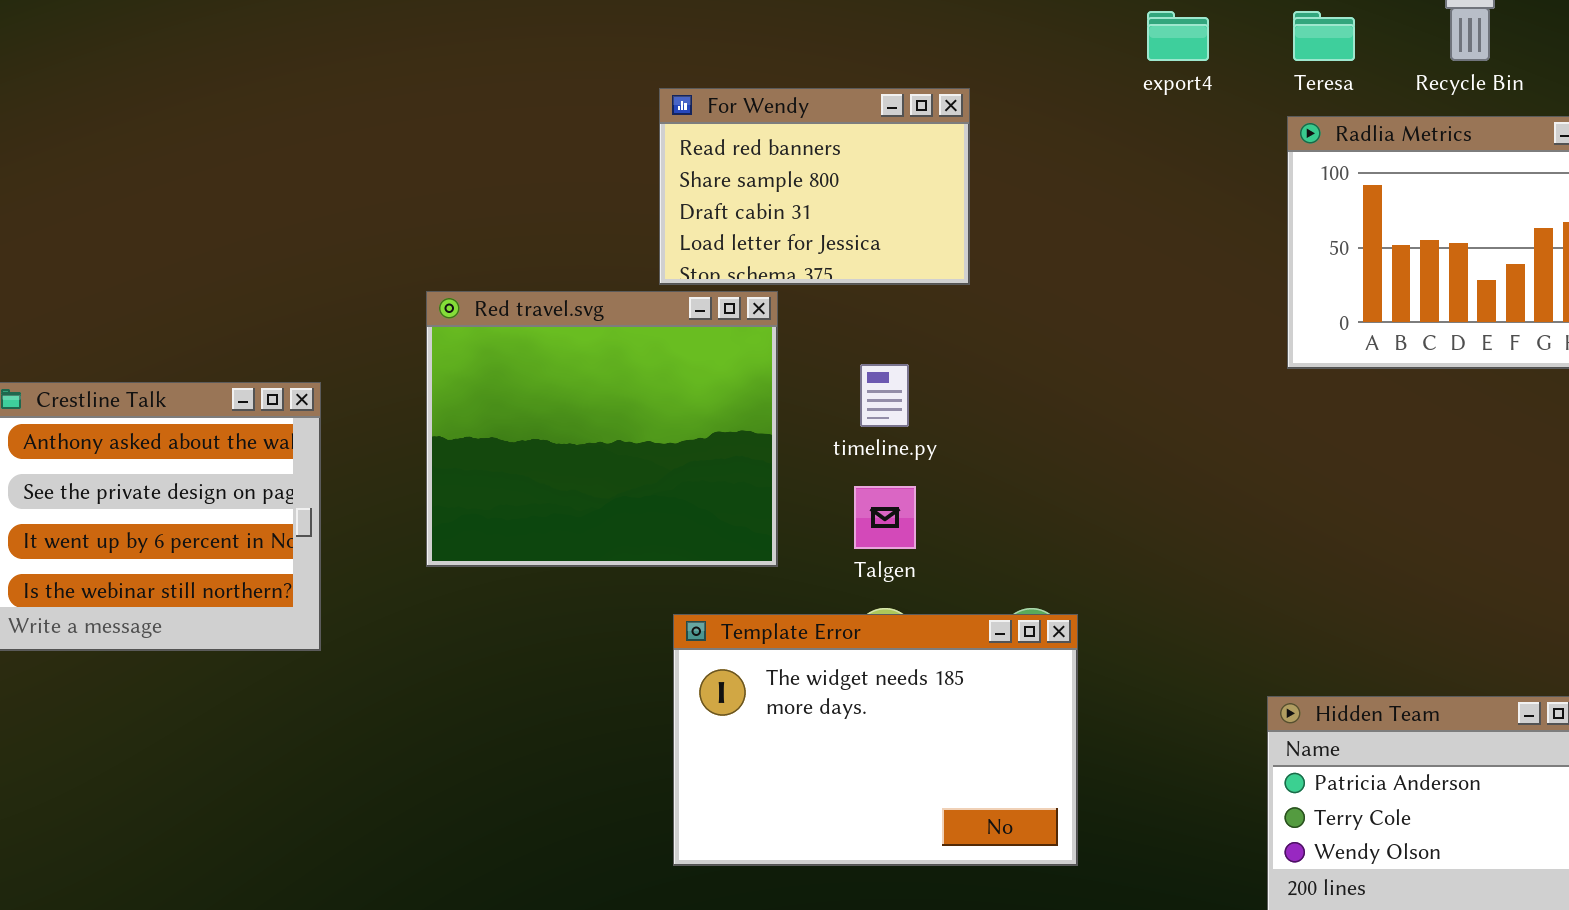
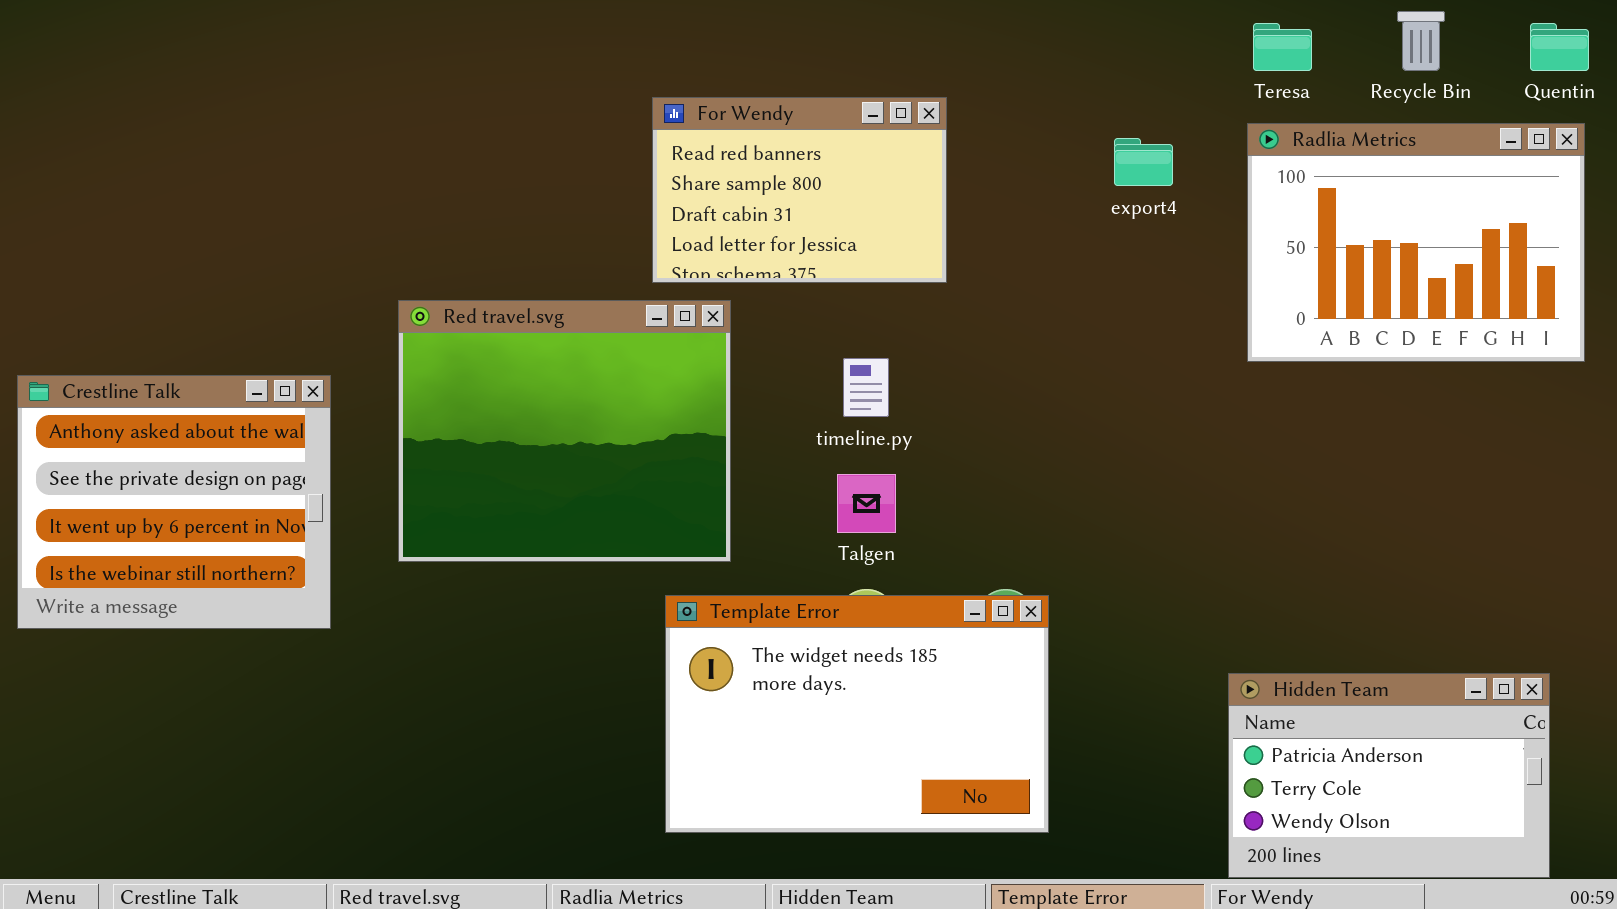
export4: [1147,11,1209,61] -> [1114,138,1173,186], moved
Red travel.svg: [426,291,778,567] -> [398,300,731,562], moved

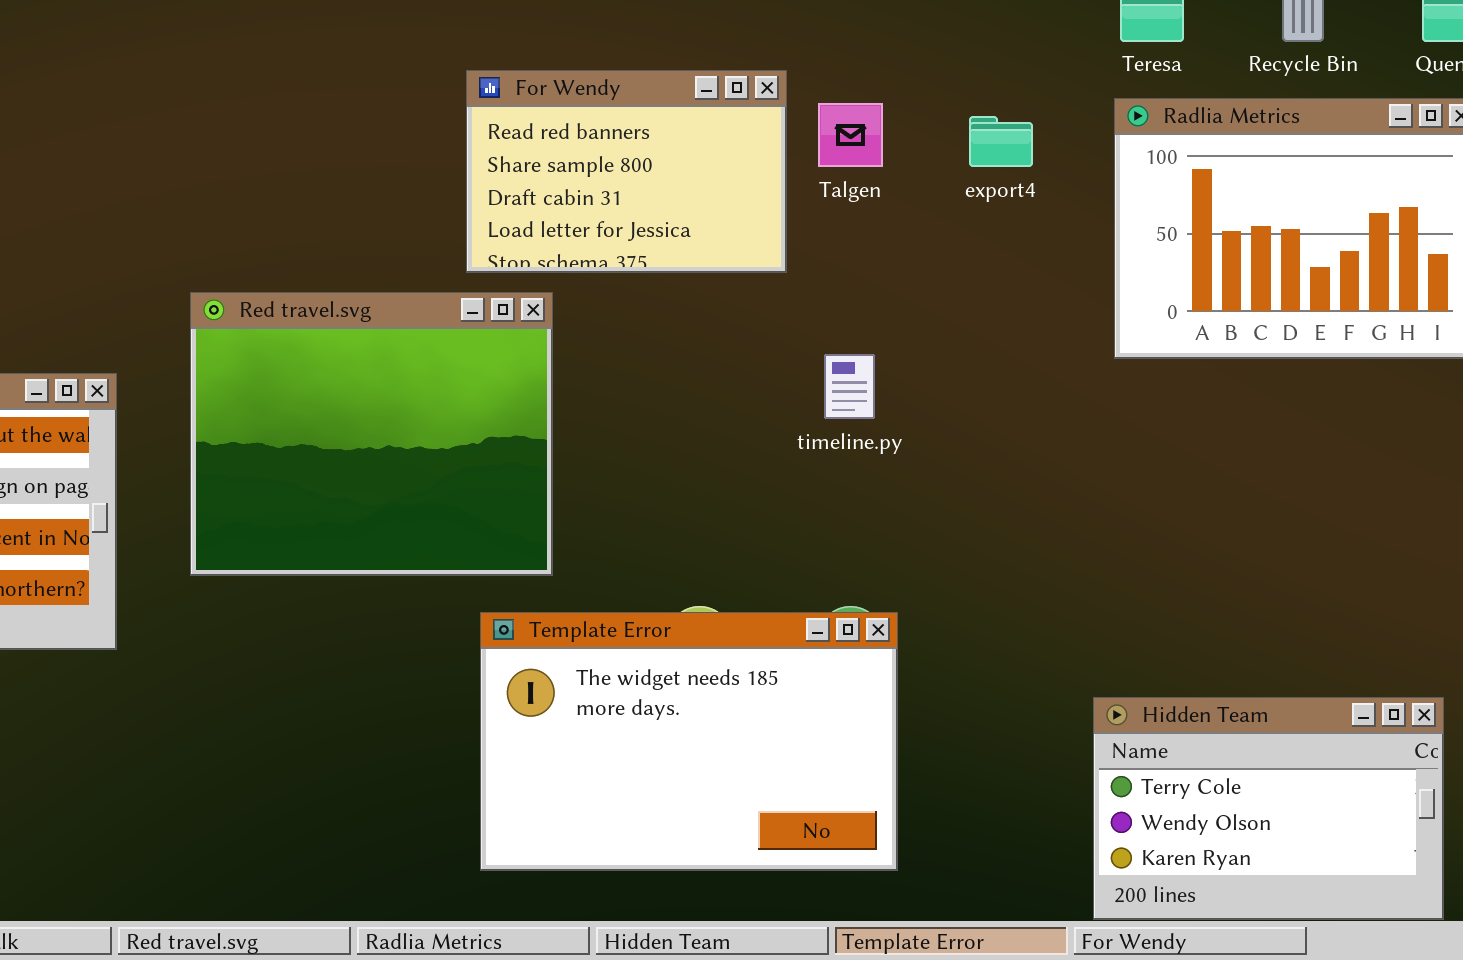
timeline.py: [843,358,889,417] -> [824,354,875,419], moved
Talgen: [837,474,896,533] -> [818,103,883,167], moved
Hidden Team: [1228,673,1550,878] -> [1093,697,1444,920], scrolled down 1 row

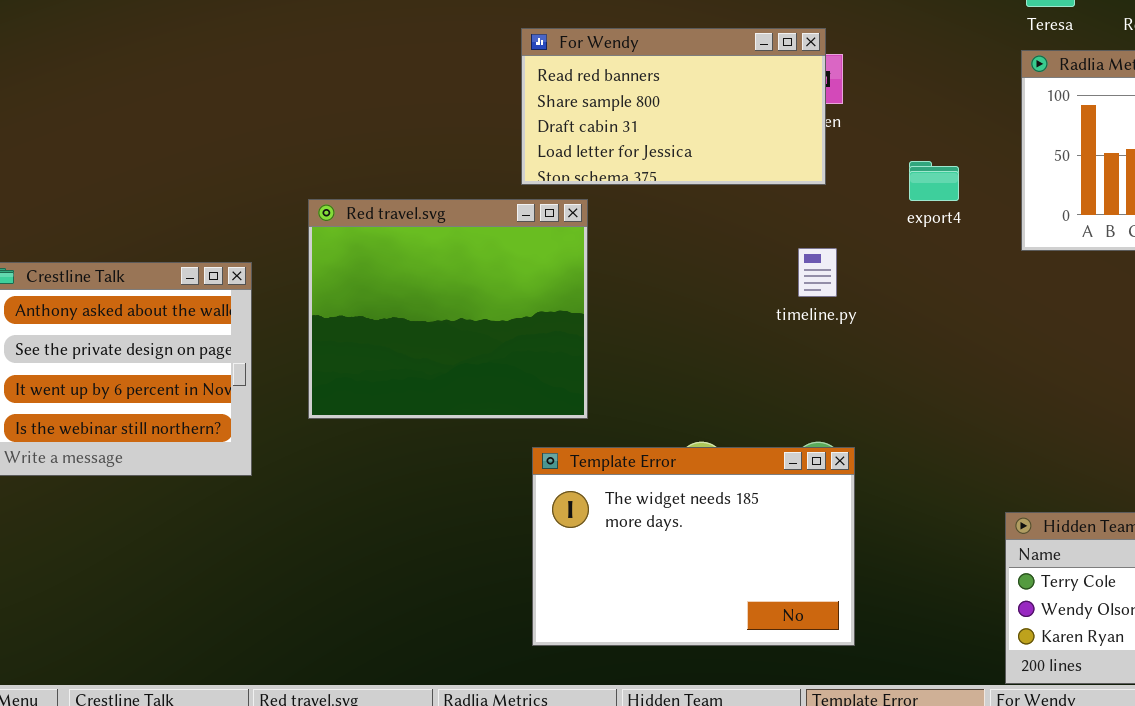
For Wendy: [466,70,787,273] -> [521,28,826,185], resized
export4: [969,116,1033,167] -> [909,161,959,201], moved

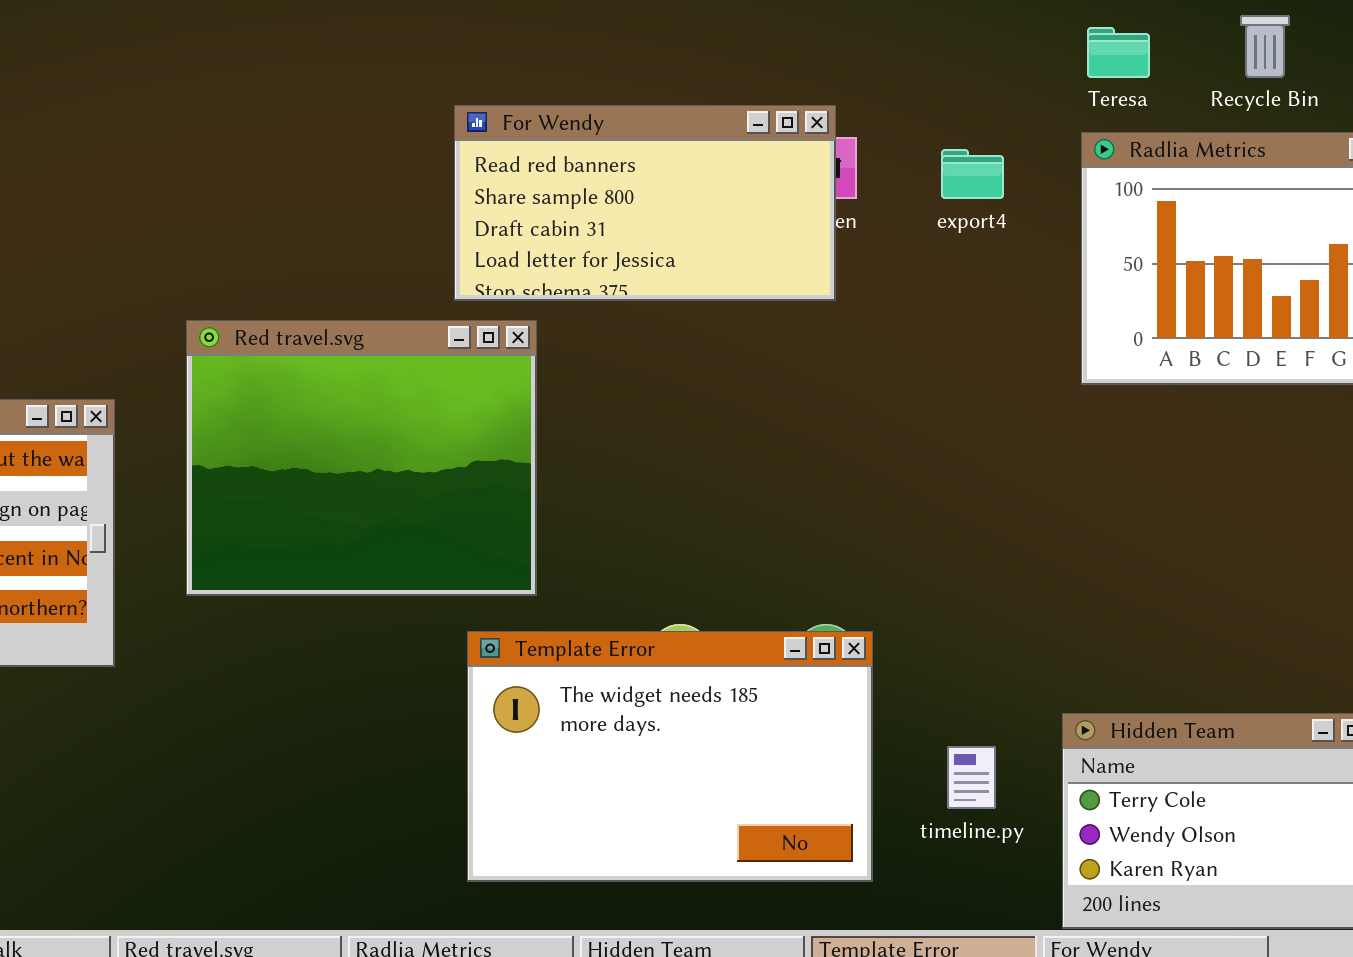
export4: [909,161,959,201] -> [941,149,1004,199], moved
timeline.py: [798,248,837,297] -> [947,746,996,809], moved

